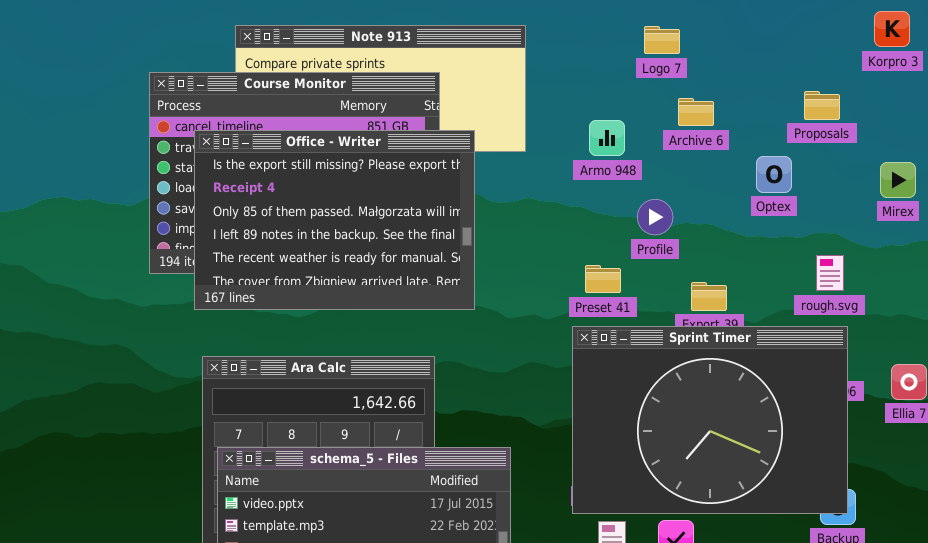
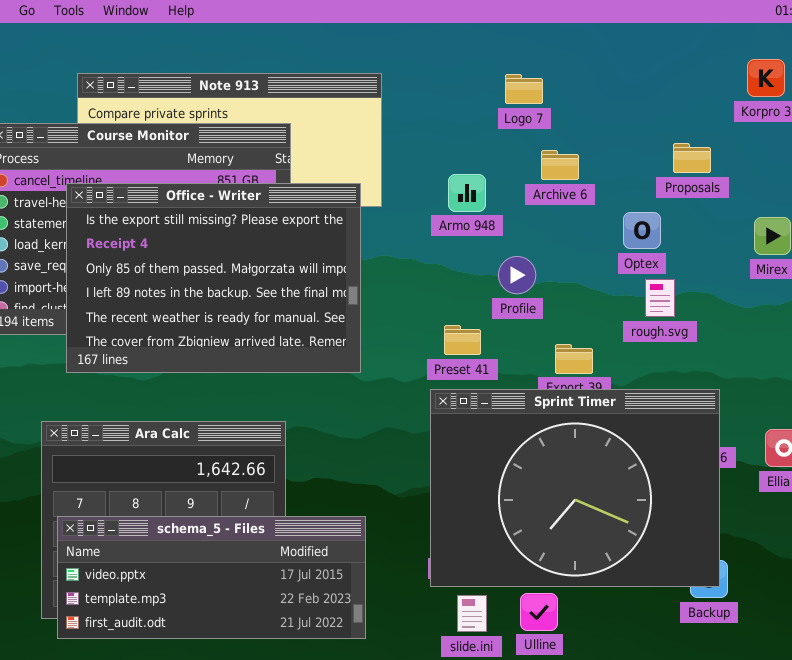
Office - Writer: [194,130,475,310] -> [66,183,361,373], moved
rough.svg: [816,255,844,291] -> [645,279,675,317], moved

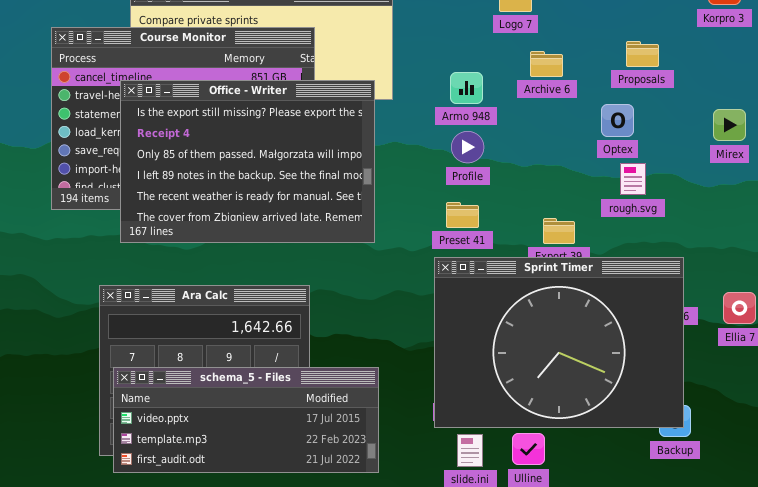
Proposals: [673,143,711,173] -> [626,41,659,67], moved
Profile: [498,256,536,294] -> [451,131,484,163], moved

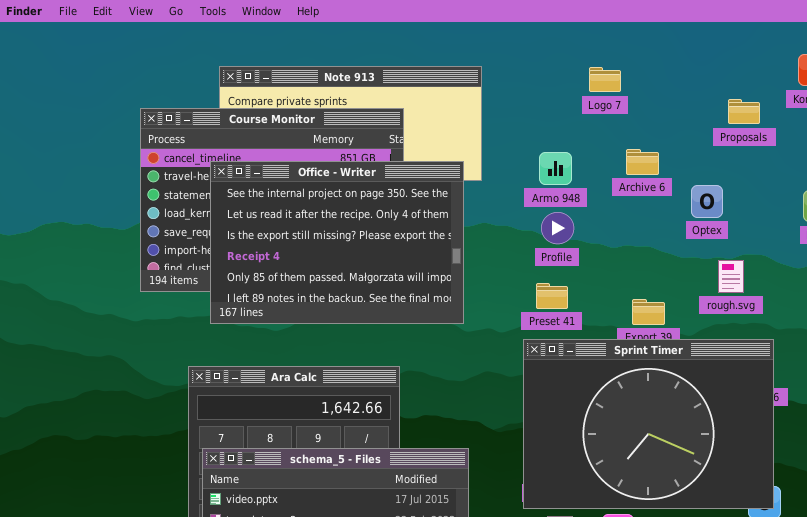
Proposals: [626,41,659,67] -> [728,99,760,124], moved
Archive 6: [530,51,563,77] -> [626,149,659,175], moved
Office - Writer: [120,80,375,243] -> [210,161,464,324], scrolled up 2 rows
rough.svg: [620,163,646,195] -> [718,260,744,293], moved

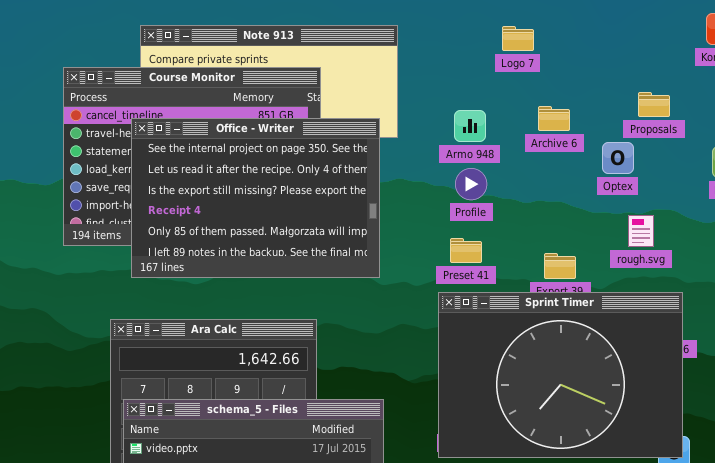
Proposals: [728,99,760,124] -> [638,92,670,117], moved

